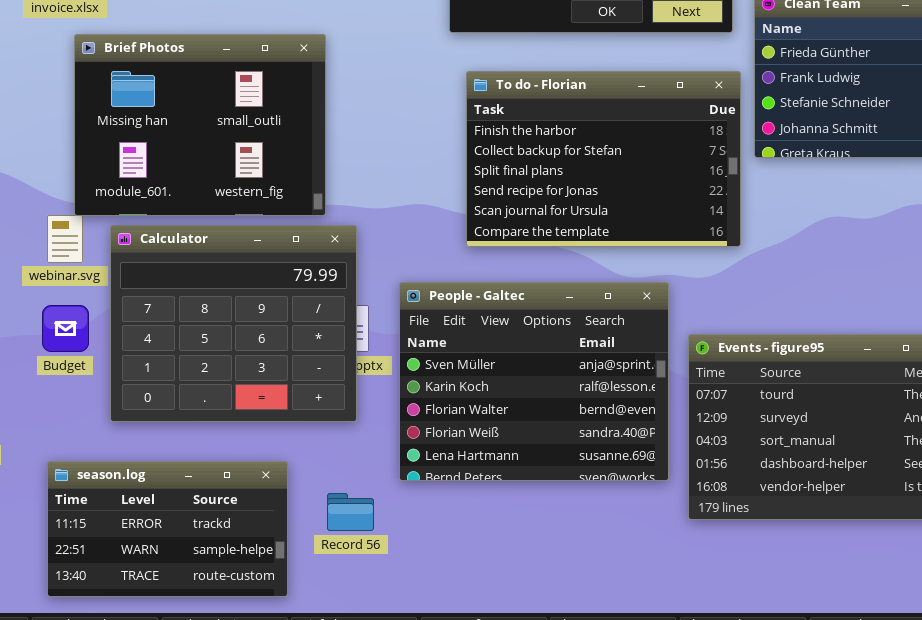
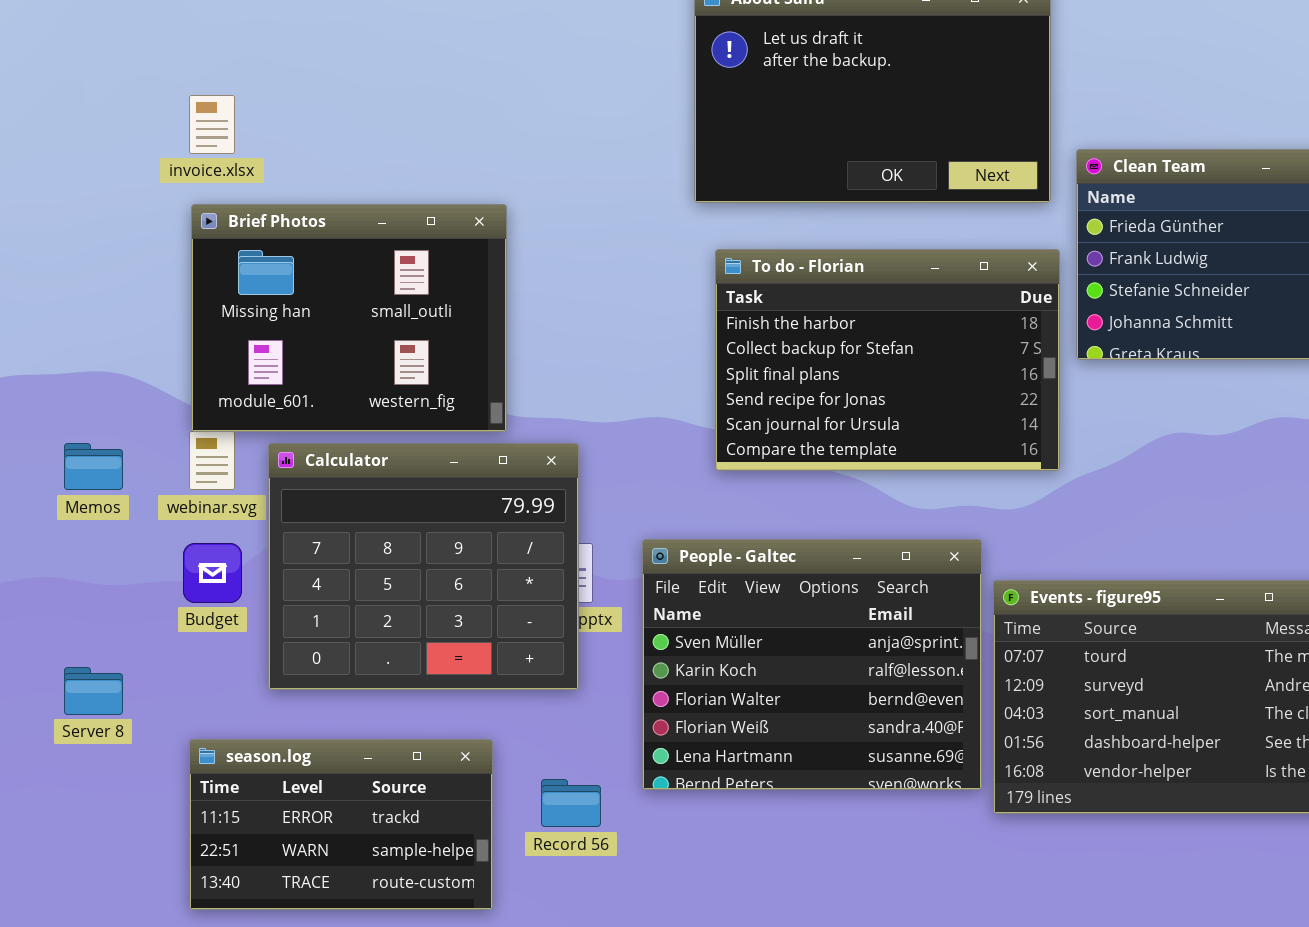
Brief Photos: [74,34,326,216] -> [191,204,507,432], moved
People - Galtec: [399,282,669,481] -> [642,539,982,790], moved

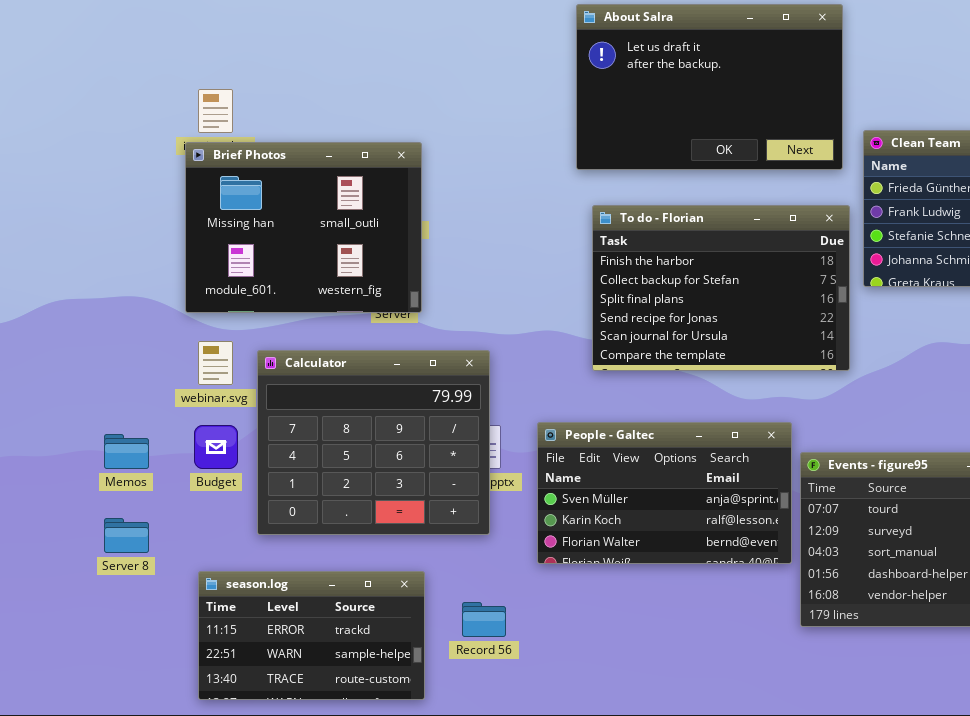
Brief Photos: [191,204,507,432] -> [185,142,422,313], moved
Memos: [64,443,123,490] -> [104,434,149,469], moved
People - Galtec: [642,539,982,790] -> [537,422,792,564], resized

